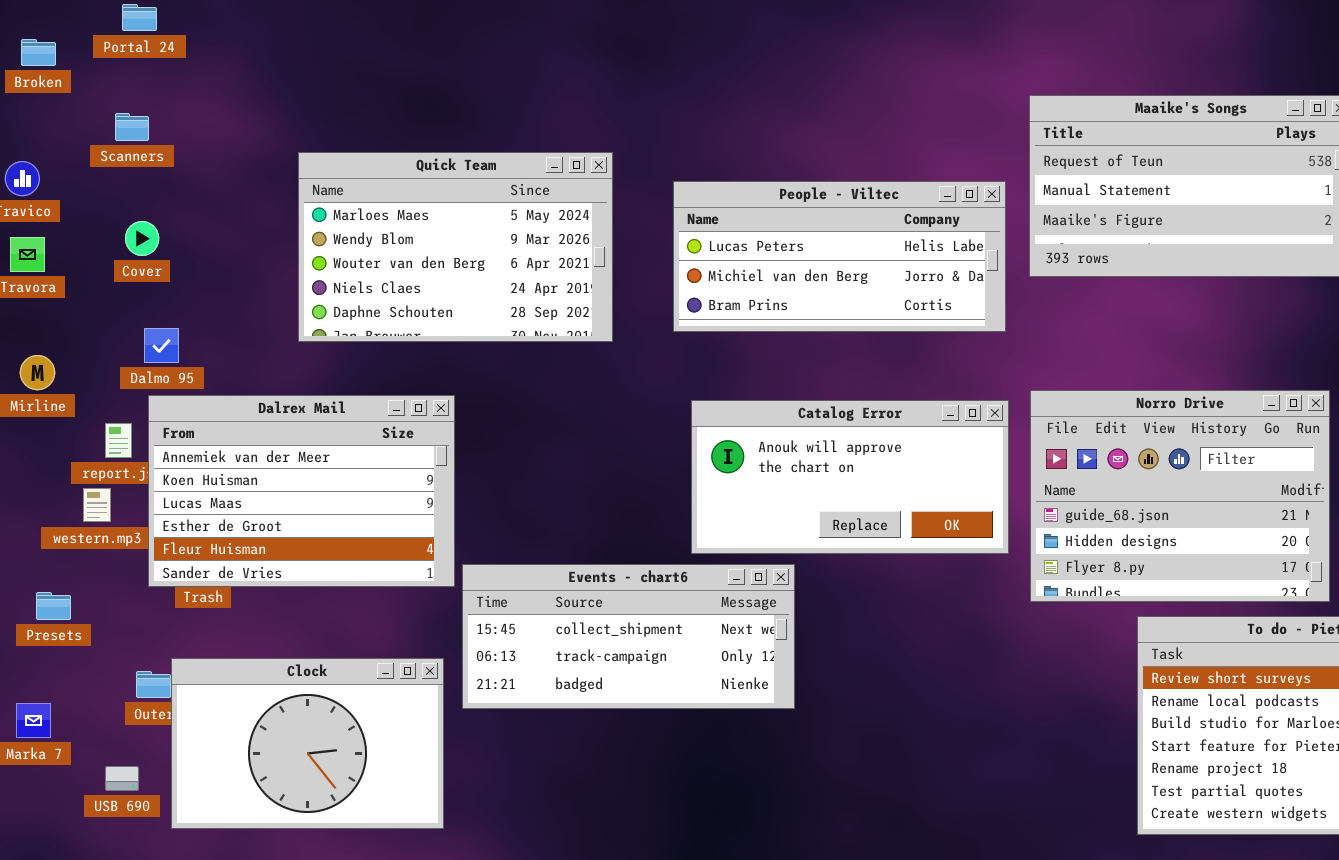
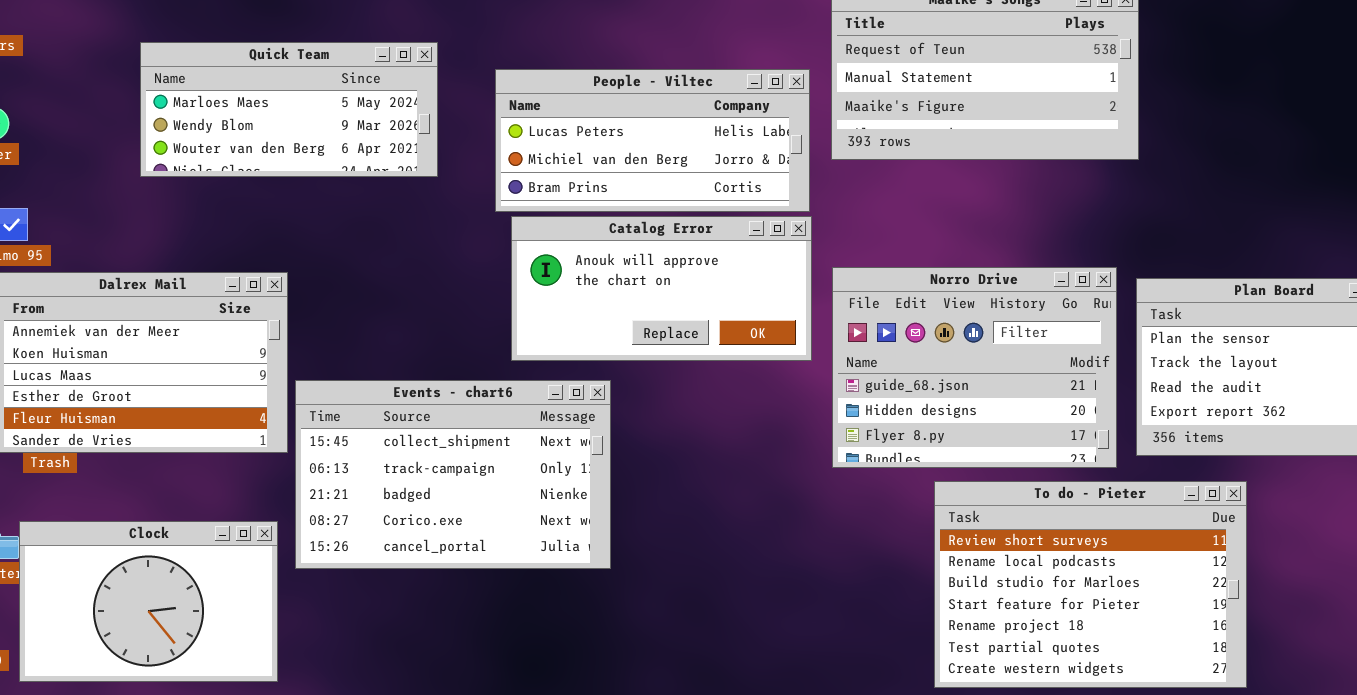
Quick Team: [298,152,613,342] -> [140,42,438,177], resized
Catalog Error: [691,400,1009,554] -> [511,216,812,361], moved
Events - chart6: [462,564,795,709] -> [295,380,611,569], resized

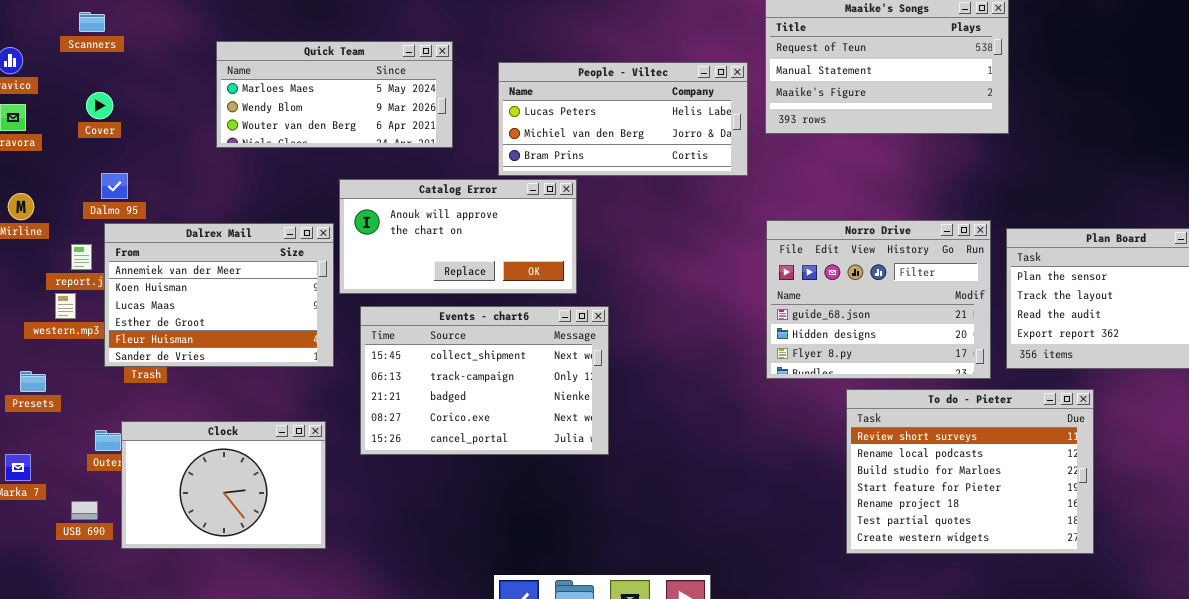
Catalog Error: [511,216,812,361] -> [339,179,577,294], moved
Events - chart6: [295,380,611,569] -> [360,306,609,455], moved

